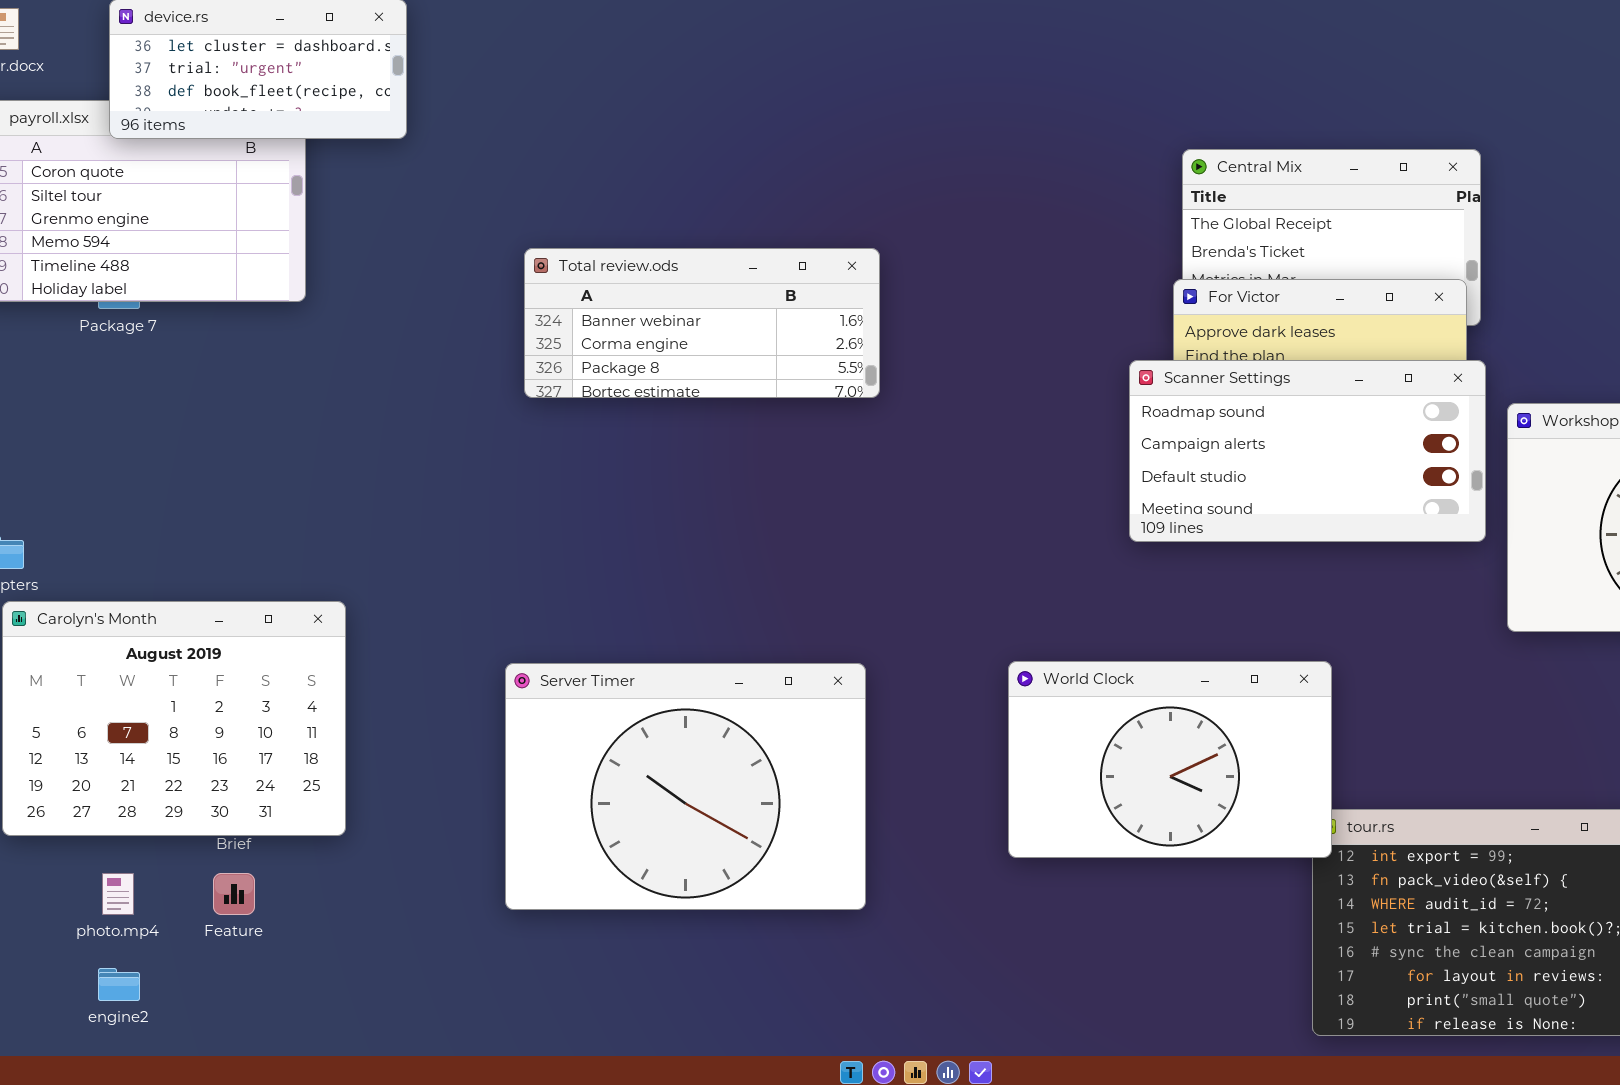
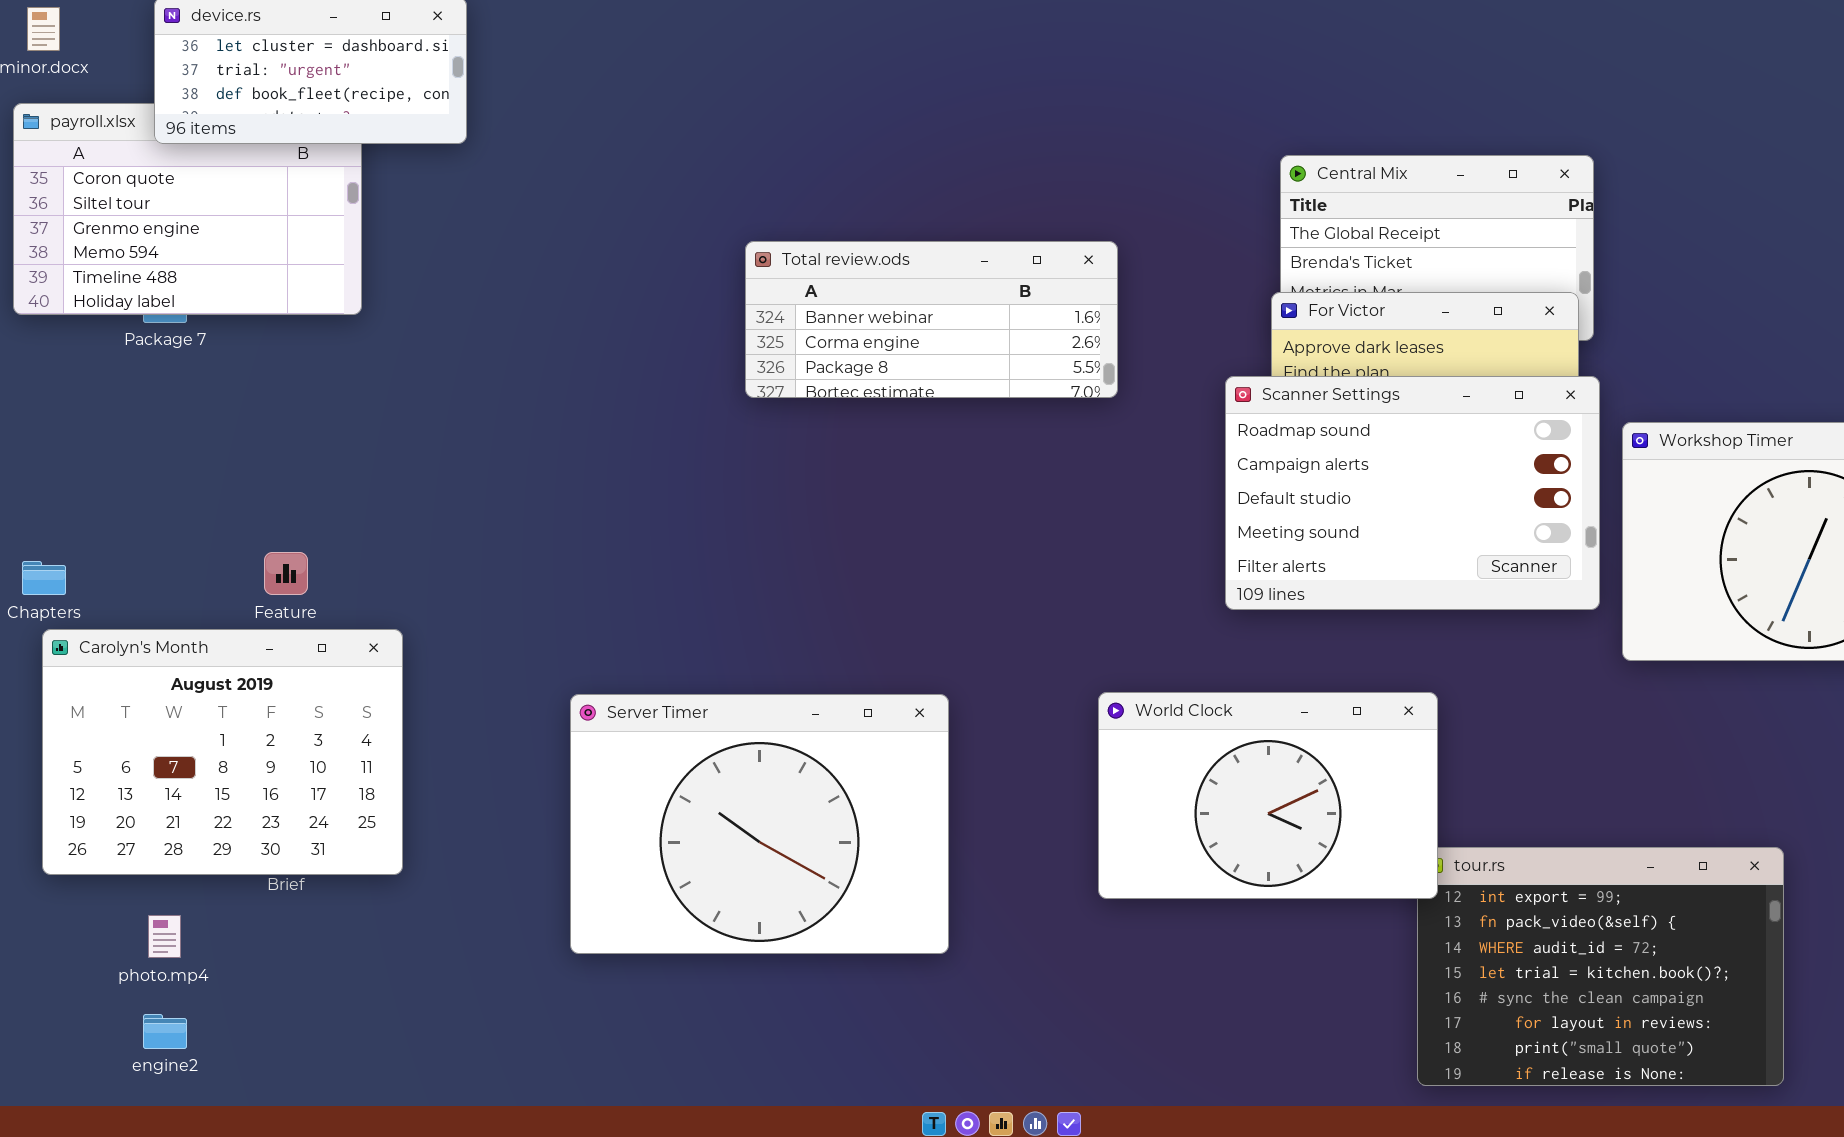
Total review.ods: [524,248,880,398] -> [745,241,1118,398], moved
Scanner Settings: [1129,360,1486,542] -> [1225,376,1600,610], resized
Feature: [213,873,255,915] -> [264,552,308,595], moved

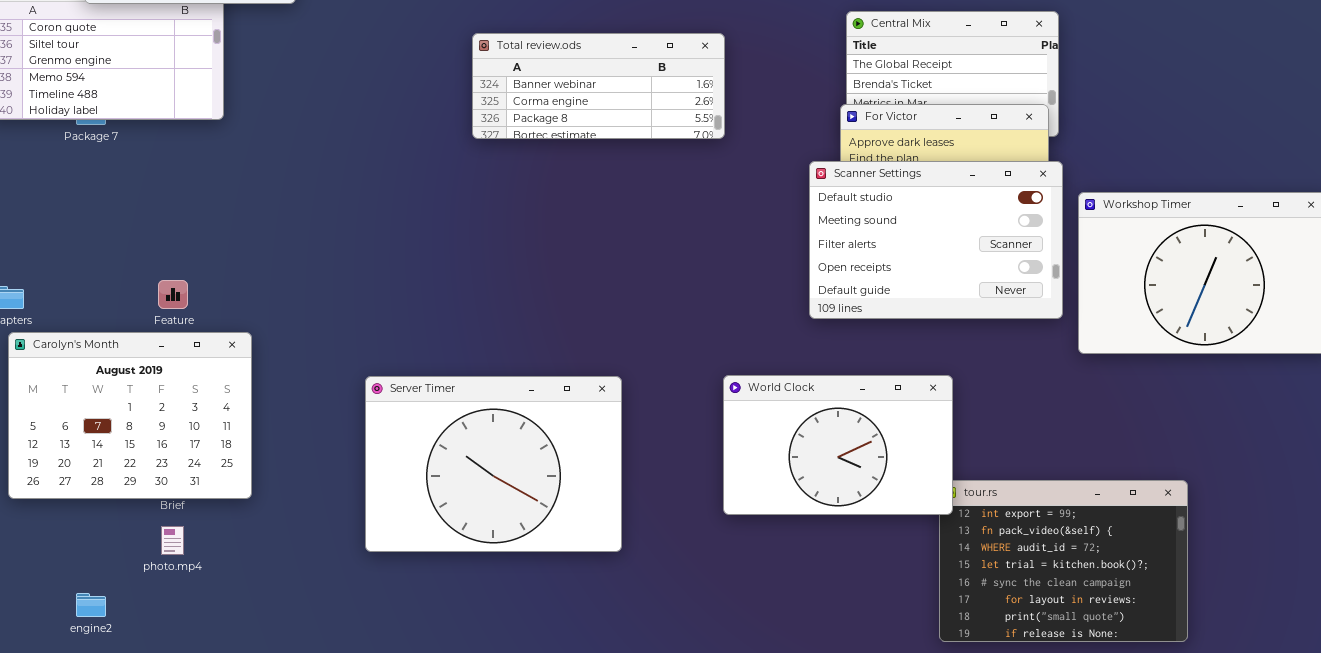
Total review.ods: [745,241,1118,398] -> [472,33,725,139], moved
Scanner Settings: [1225,376,1600,610] -> [809,161,1063,319], scrolled down 2 rows
photo.mp4: [148,915,181,958] -> [161,526,184,555], moved

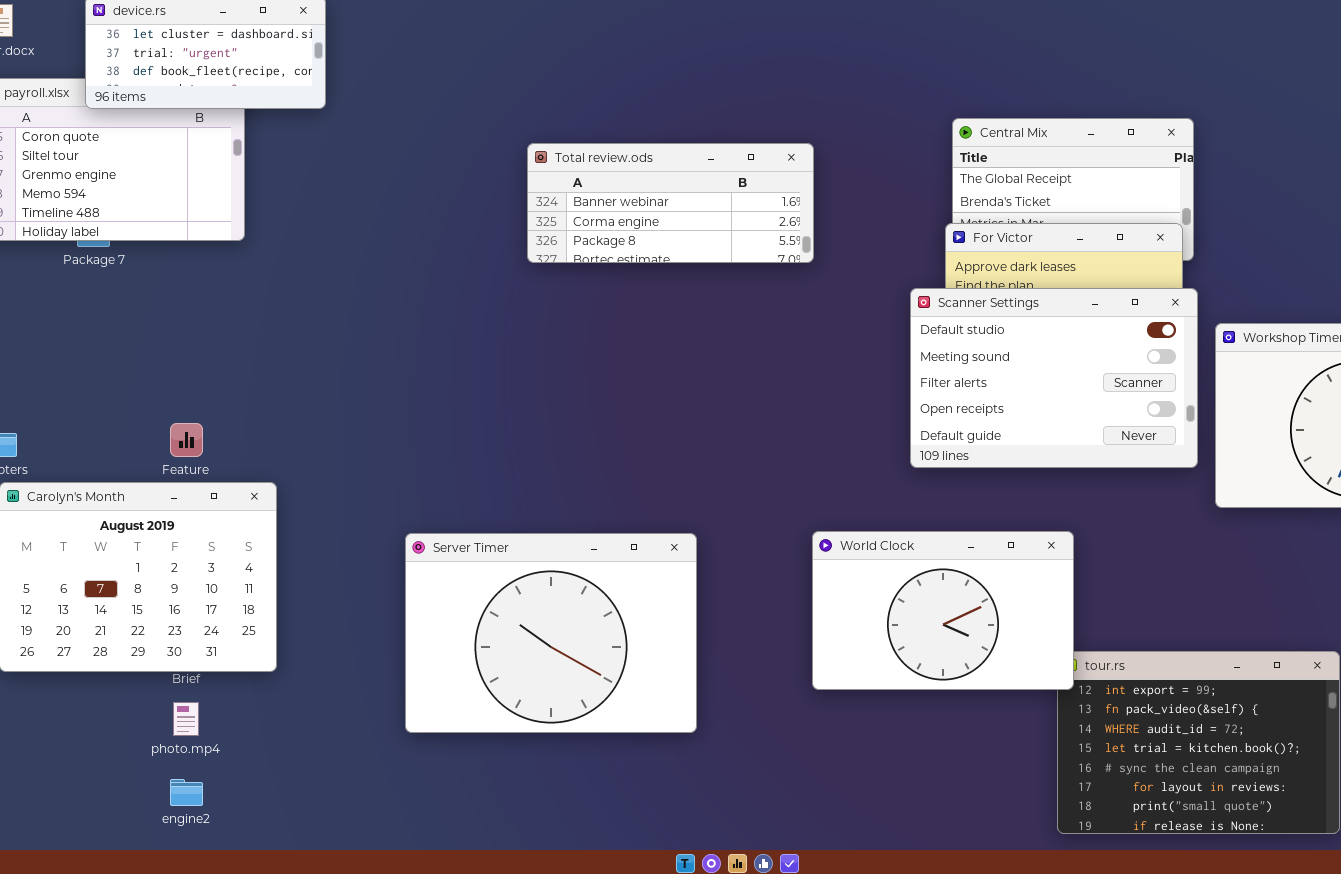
engine2: [76,593,106,617] -> [170,779,203,806], moved

